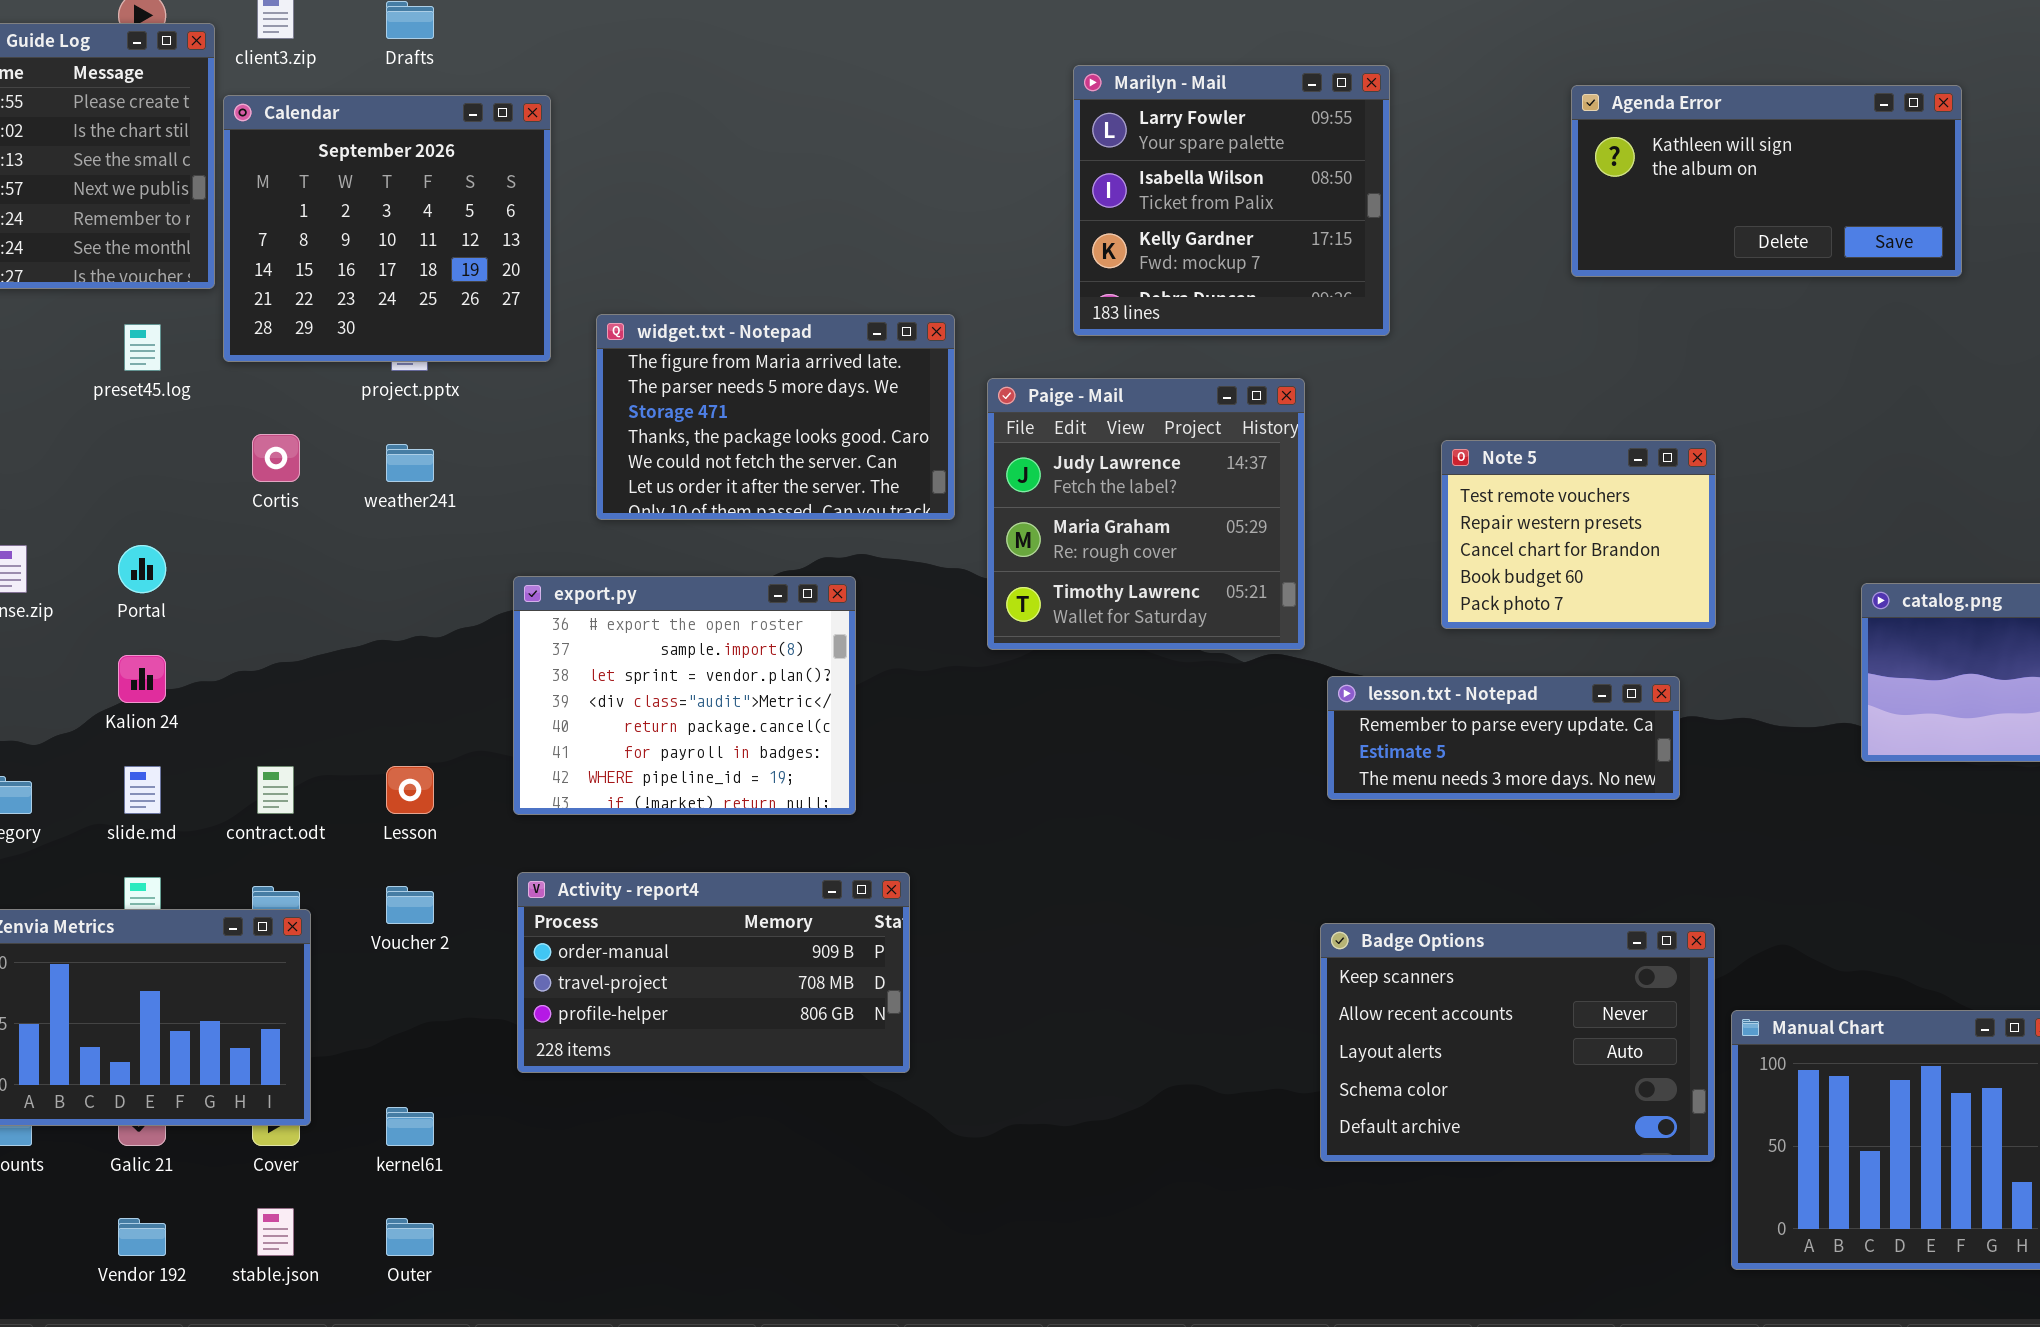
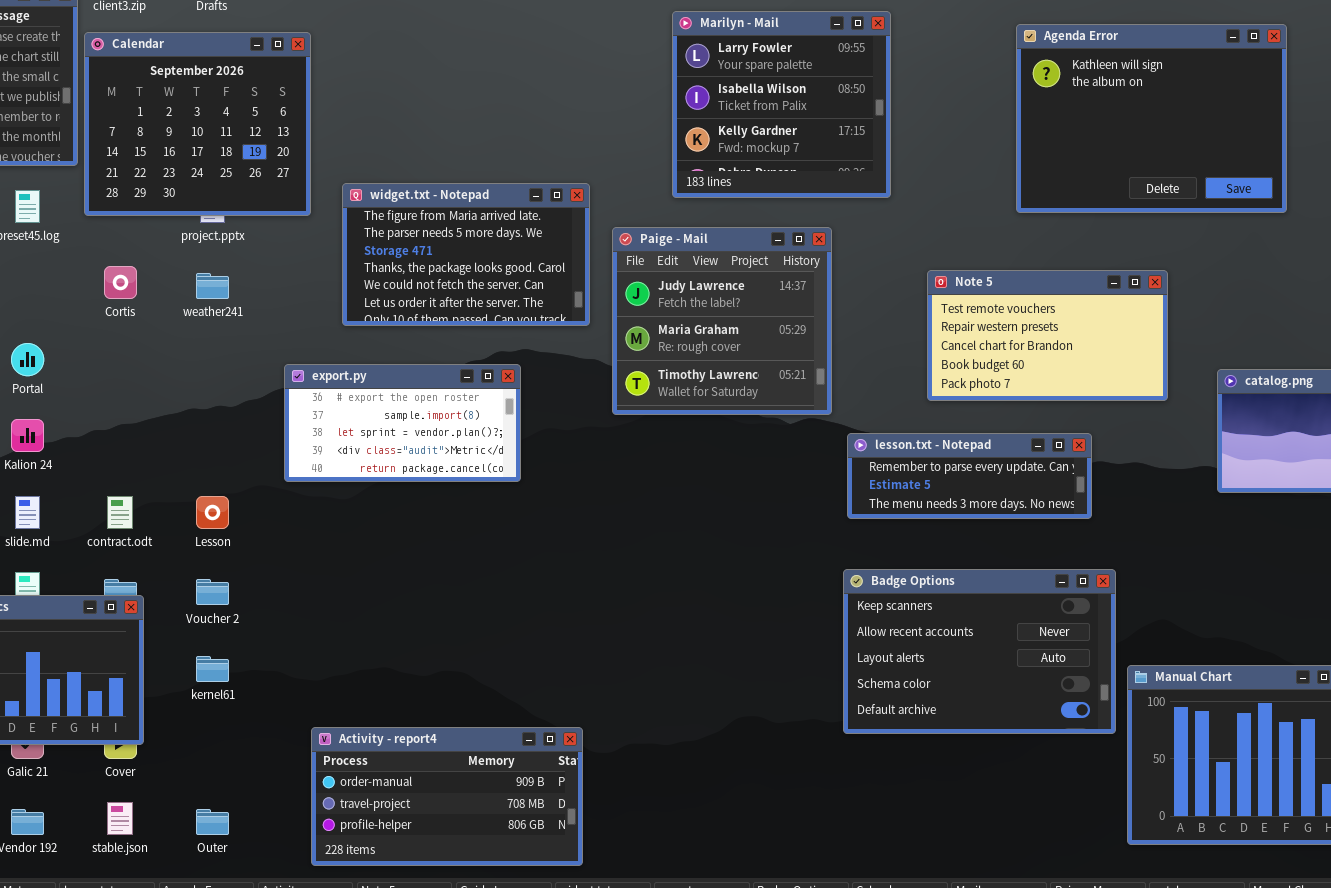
Agenda Error: [1571,85,1962,277] -> [1016,24,1287,213], resized
Note 5: [1441,440,1716,629] -> [927,270,1168,401], resized
export.py: [513,576,856,815] -> [284,364,521,482], resized
Activity - report4: [517,872,910,1073] -> [311,727,583,866], moved
Badge Options: [1320,923,1715,1162] -> [843,569,1116,734], moved
kernel61: [386,1107,434,1146] -> [196,656,229,682], moved

